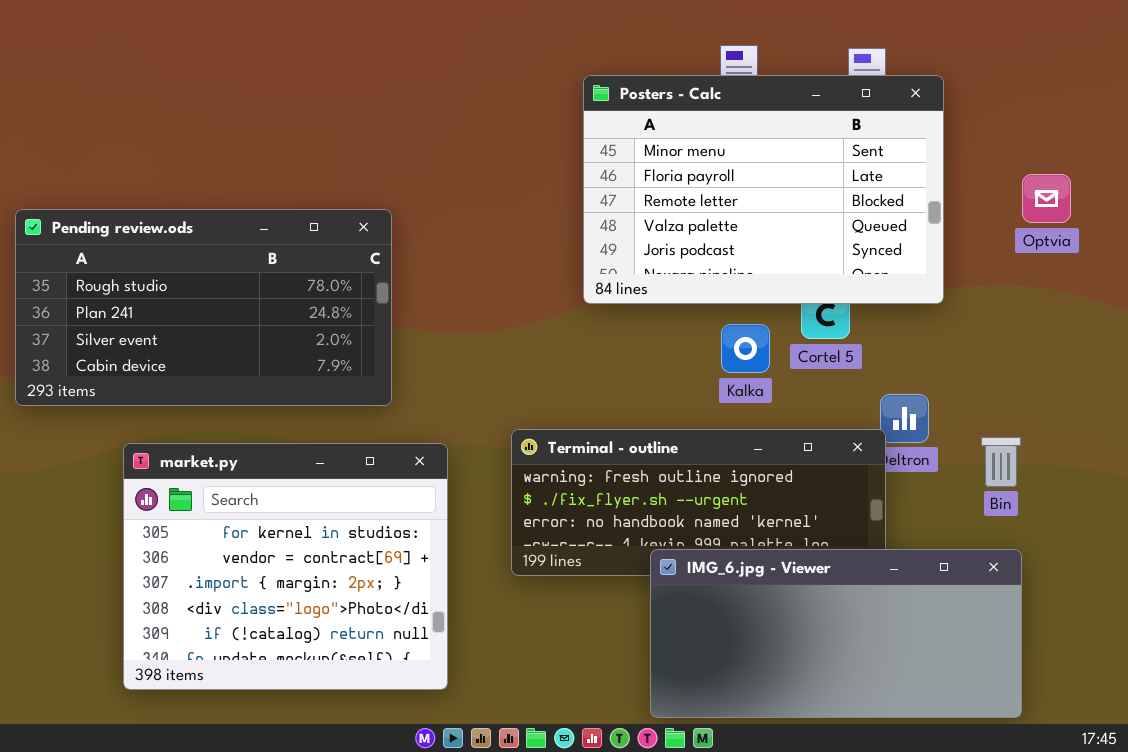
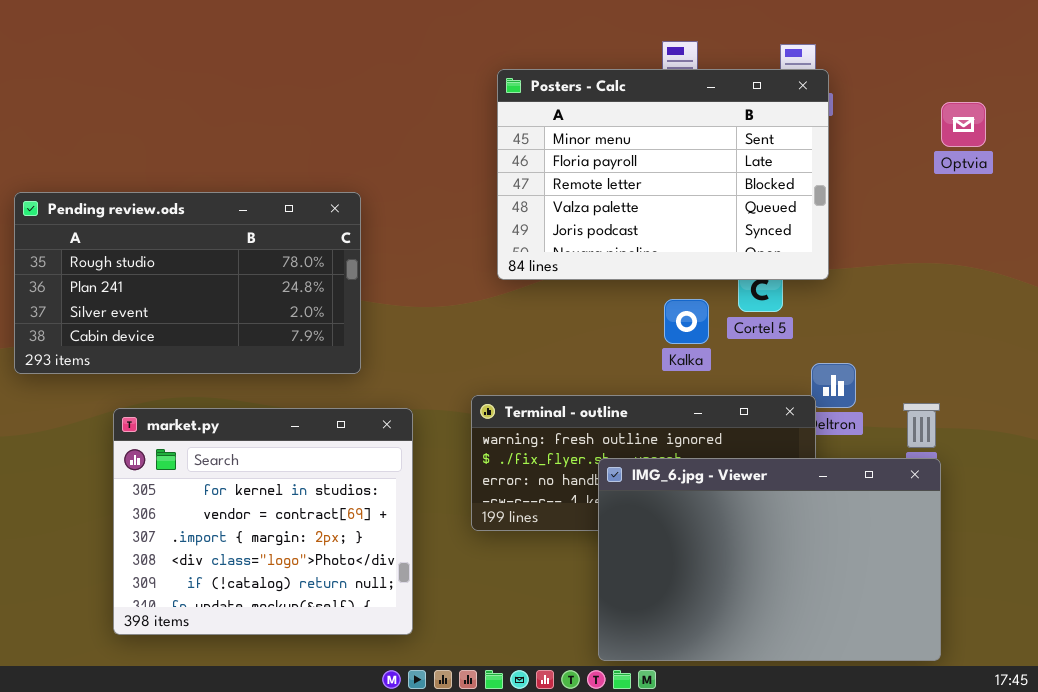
Posters - Calc: [583,75,944,304] -> [497,69,829,280], moved
Optvia: [1022,174,1071,223] -> [941,102,986,147], moved
IMG_6.jpg - Viewer: [650,549,1022,718] -> [598,458,941,661], resized

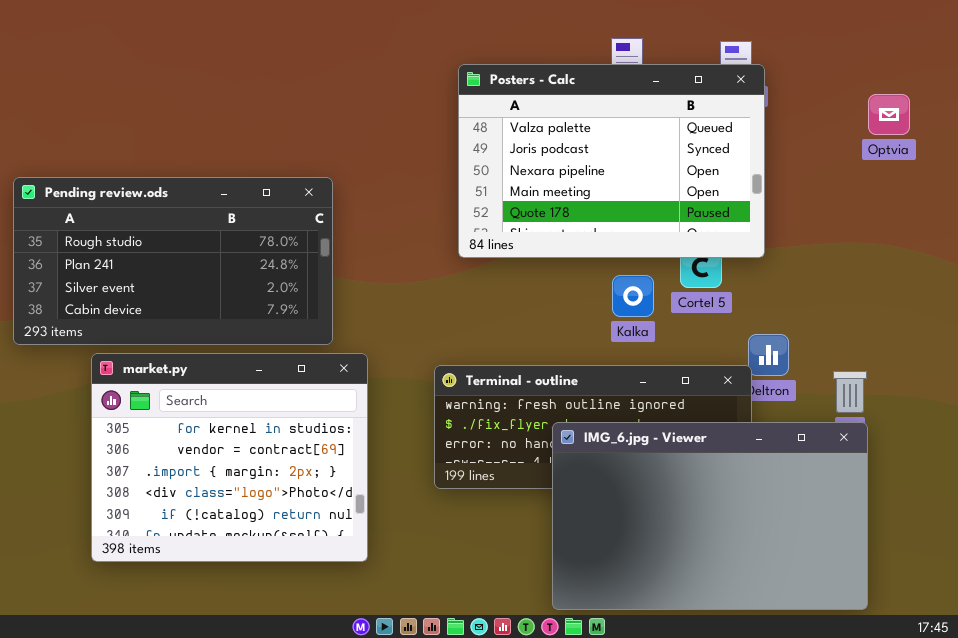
Posters - Calc: [497,69,829,280] -> [458,64,765,258], scrolled down 3 rows
market.py: [113,408,413,635] -> [91,353,368,562], moved

